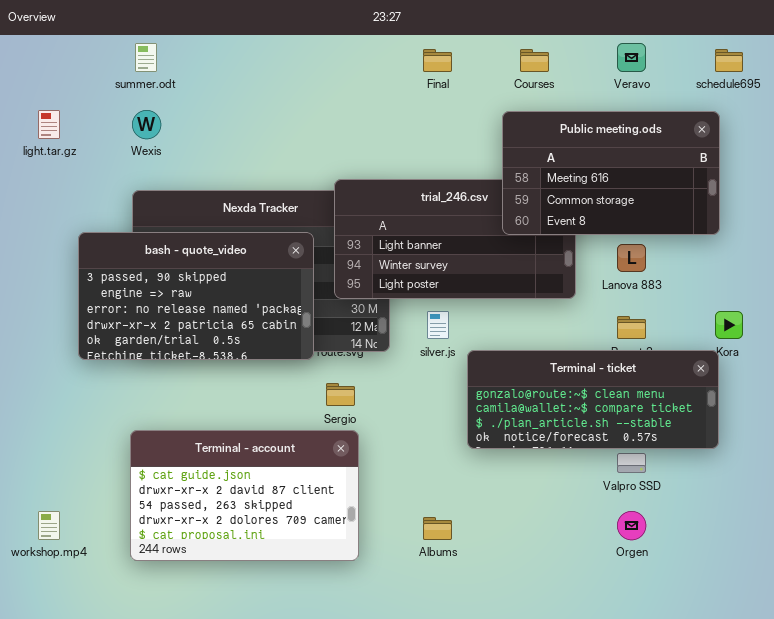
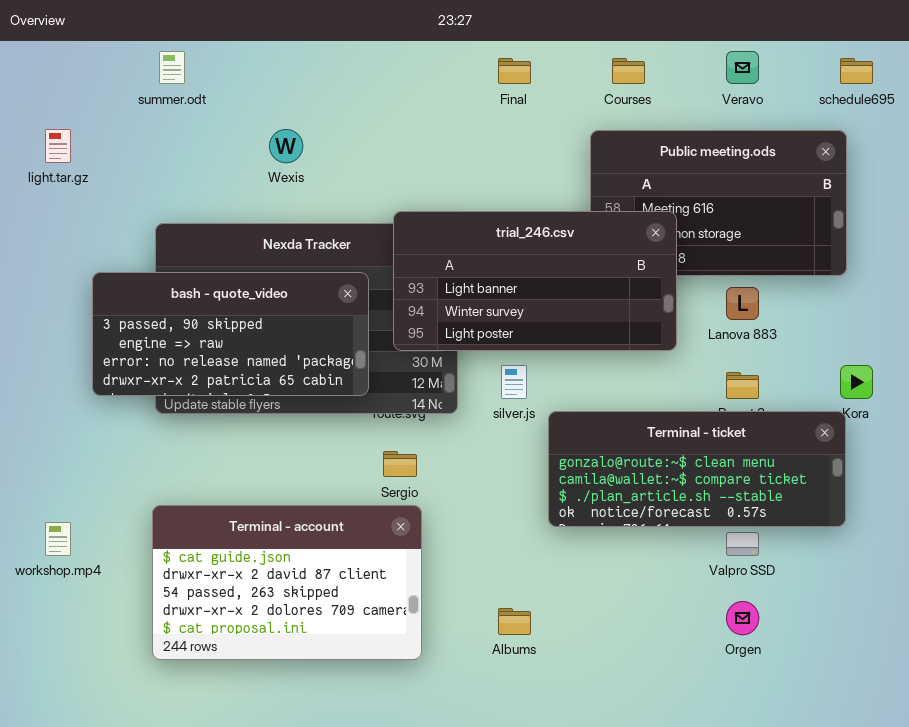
Wexis: [132,110,161,139] -> [269,129,303,163], moved
trial_246.csv: [334,179,576,299] -> [393,211,677,351], raised
bash - quote_video: [78,232,314,360] -> [92,272,369,396], resized
workshop.mp4: [38,511,60,540] -> [45,522,71,556], moved

